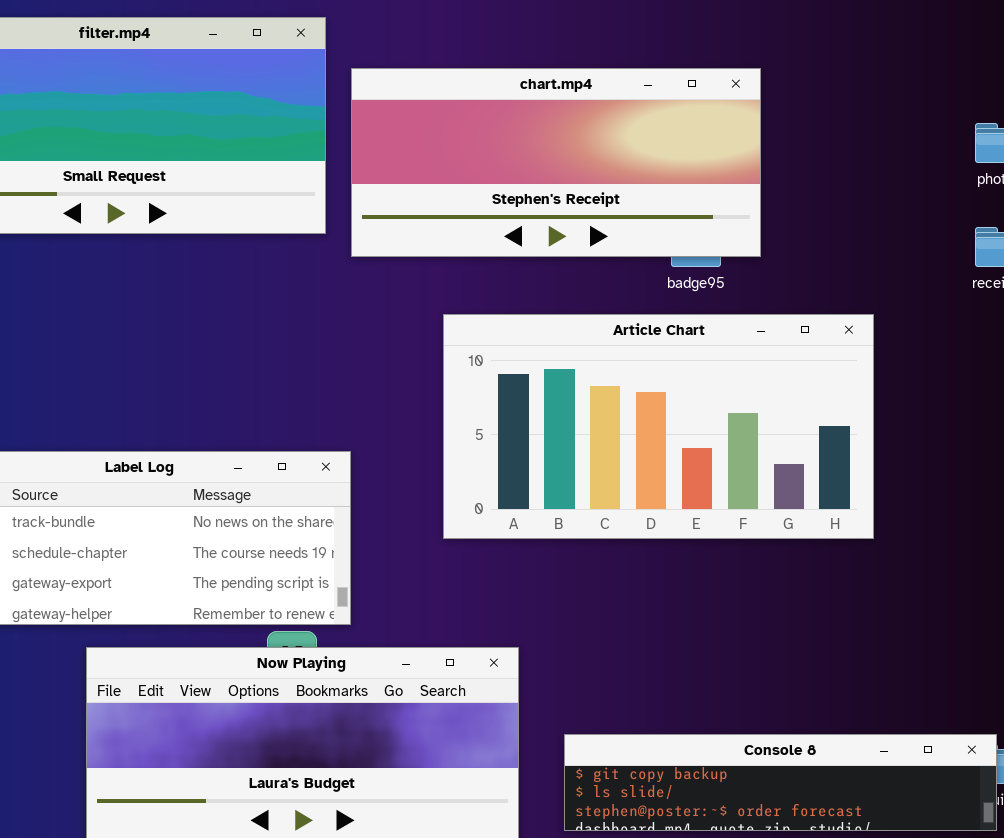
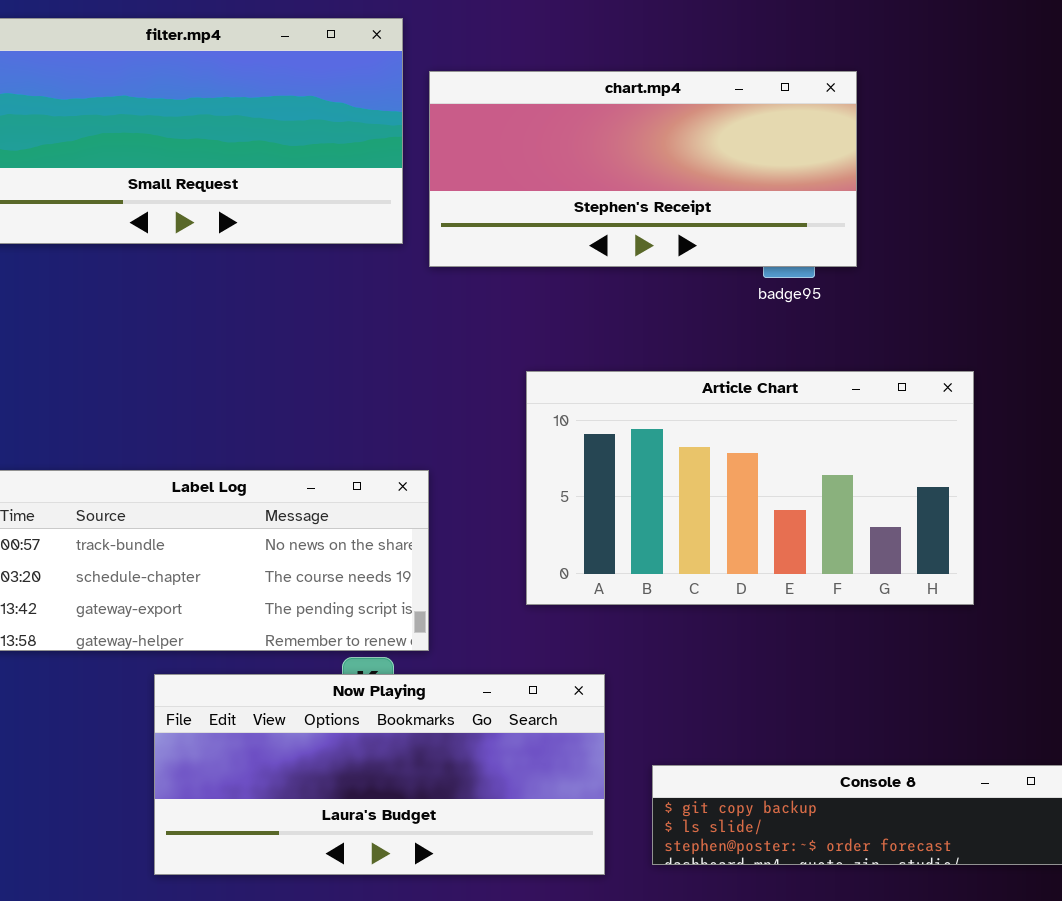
Article Chart: [443,314,874,539] -> [526,371,974,605], moved

